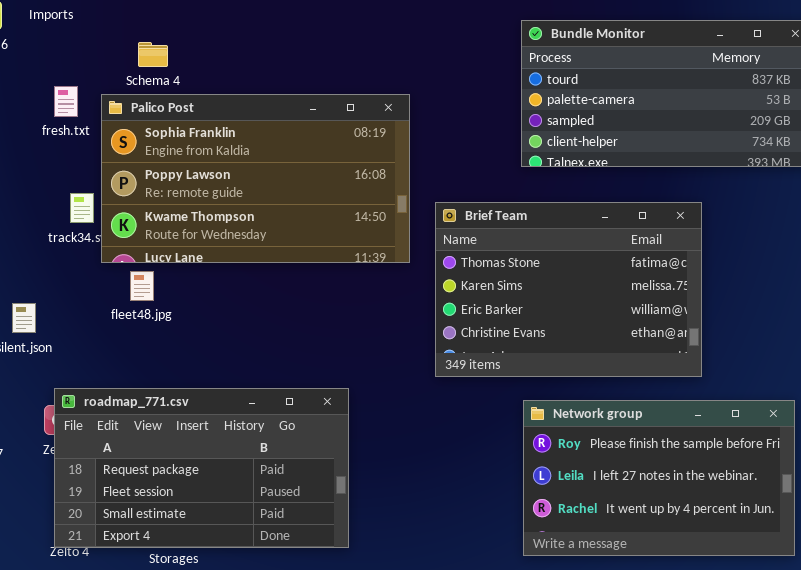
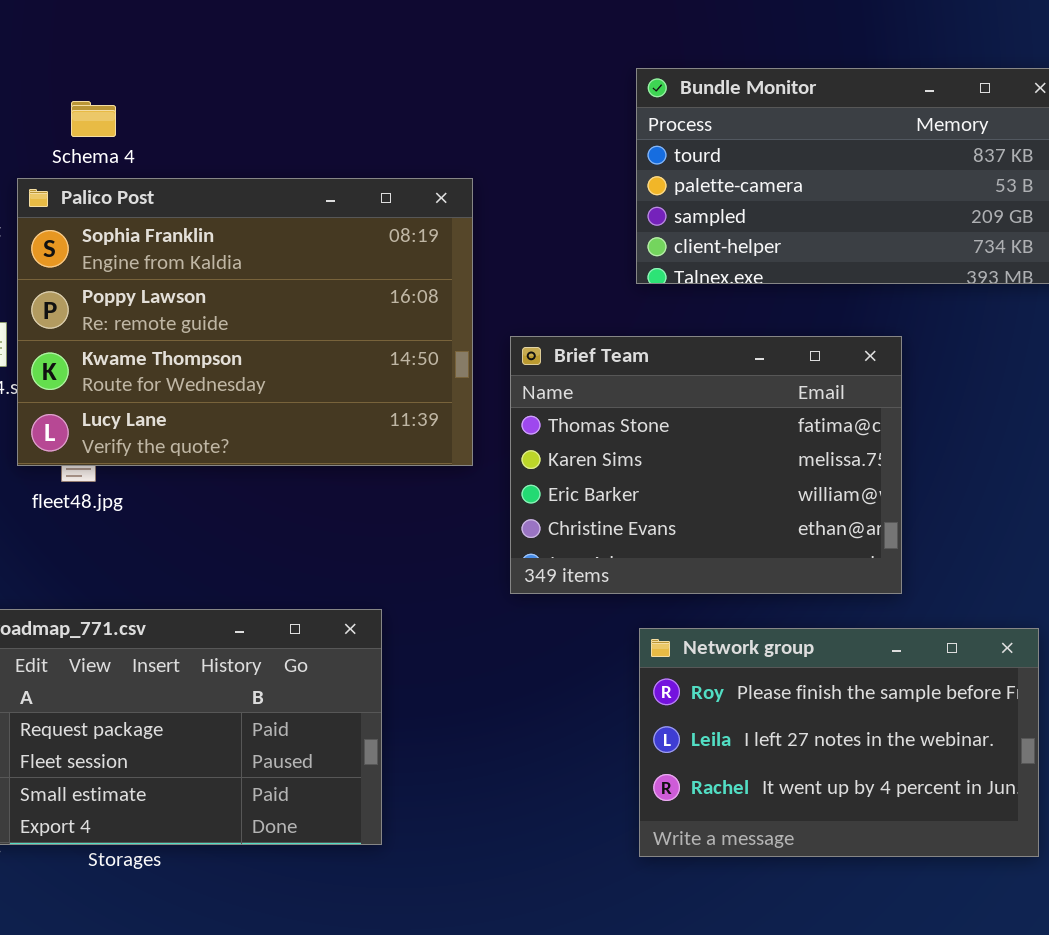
Palico Post: [101,94,410,263] -> [17,178,473,466], resized

